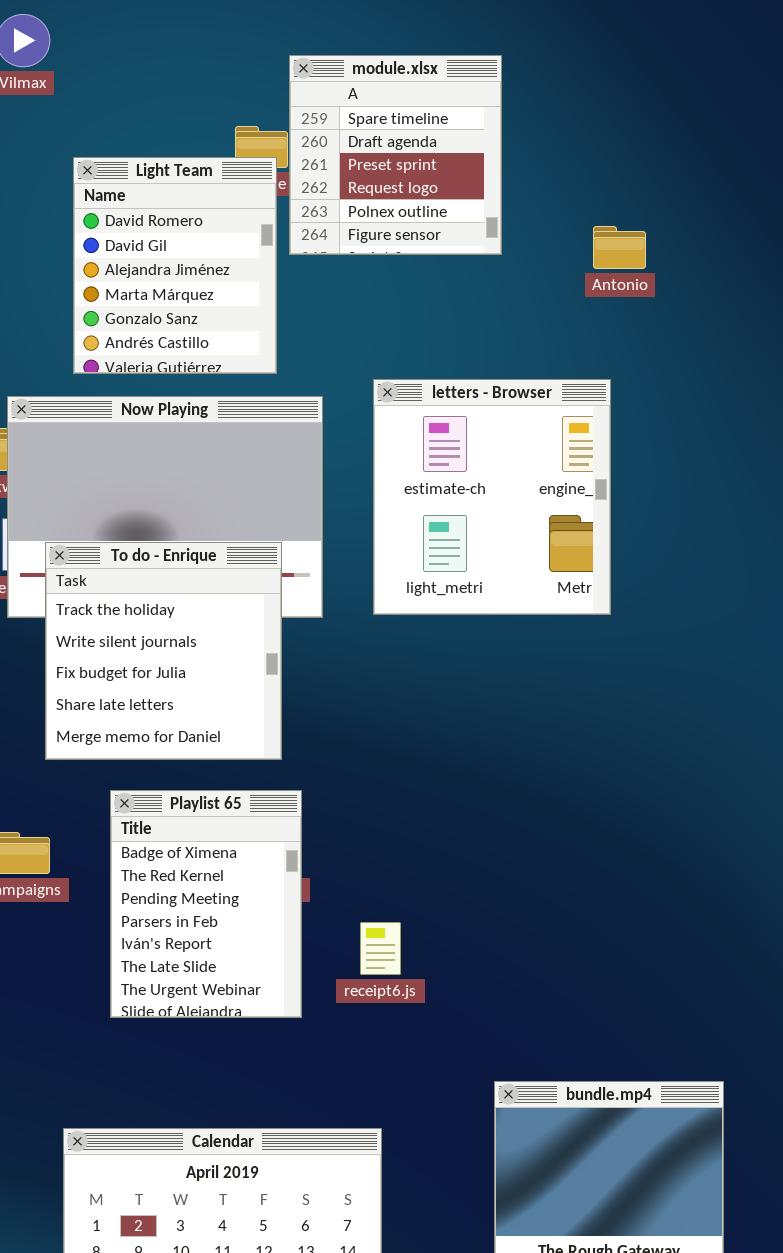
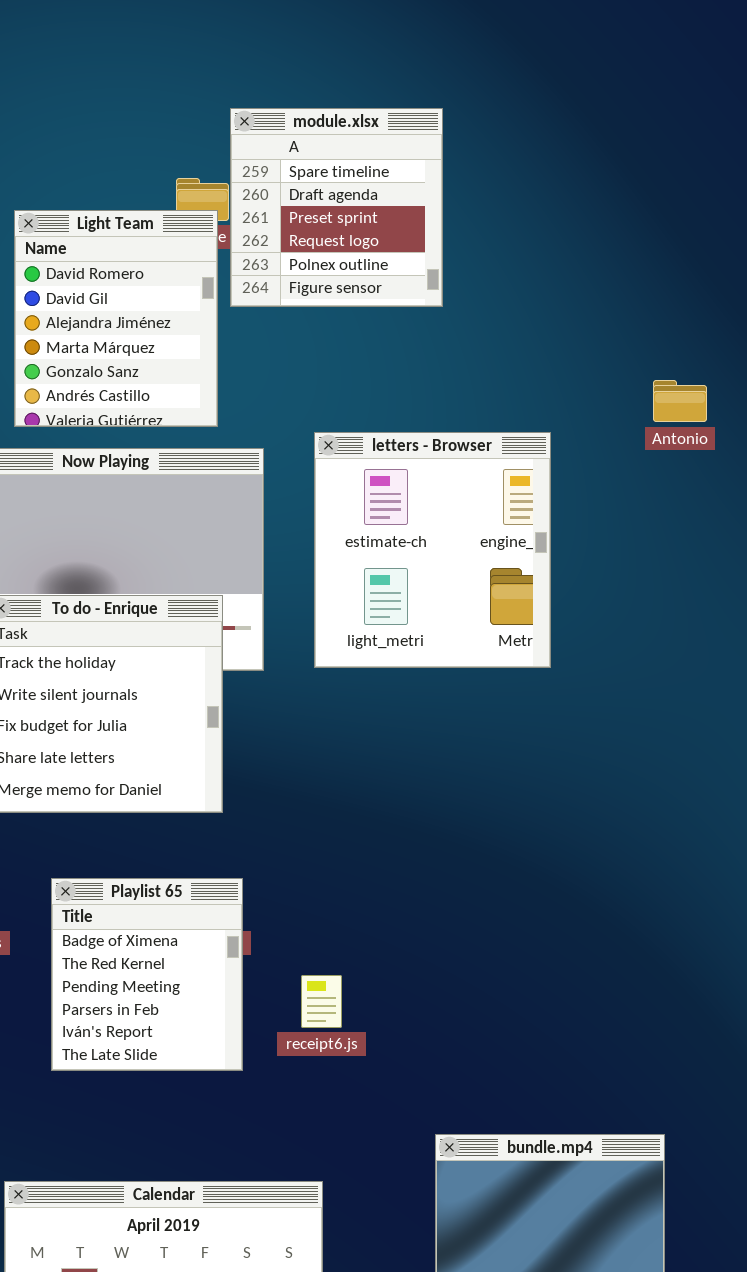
Antonio: [593,226,646,269] -> [653,380,707,422], moved
Playlist 65: [110,790,302,1018] -> [51,878,243,1071], resized

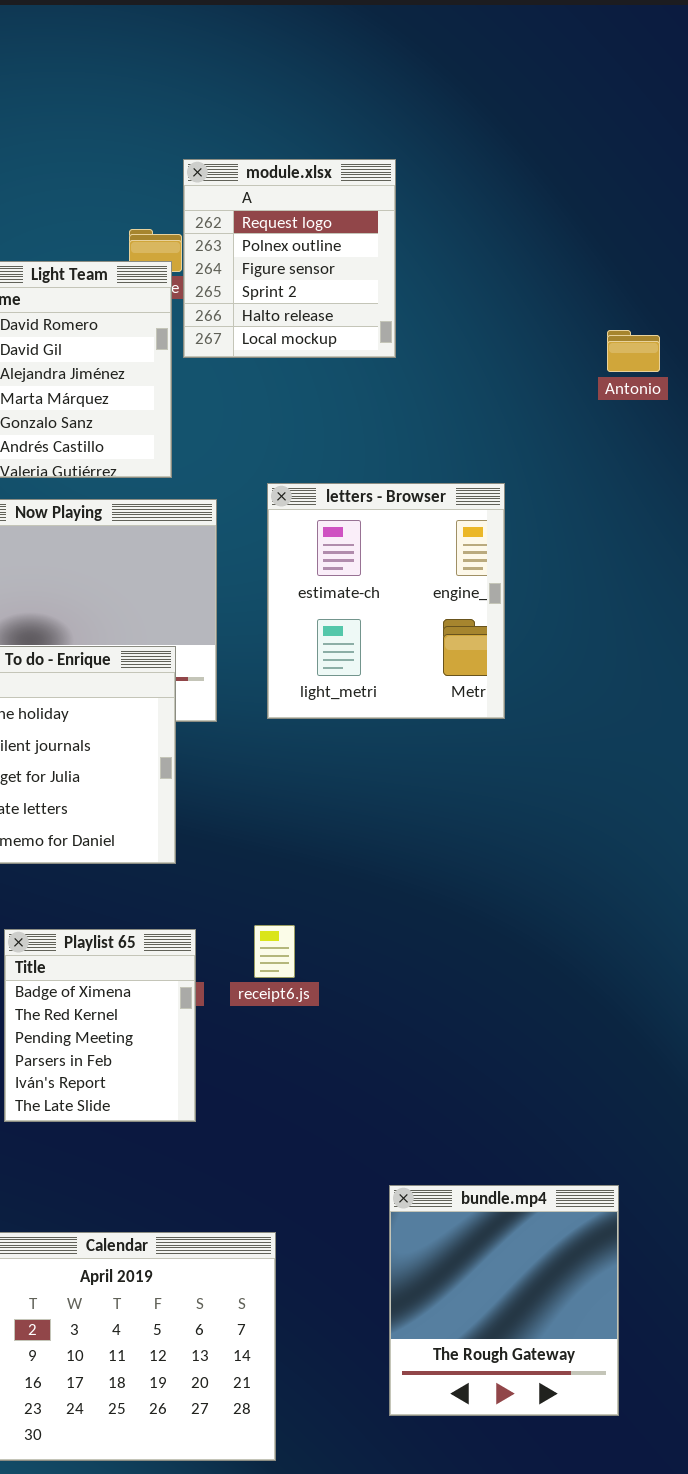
module.xlsx: [230,108,443,307] -> [183,159,396,358], scrolled down 3 rows
Antonio: [653,380,707,422] -> [607,330,660,372], moved
receipt6.js: [301,975,342,1028] -> [254,925,295,978], moved

